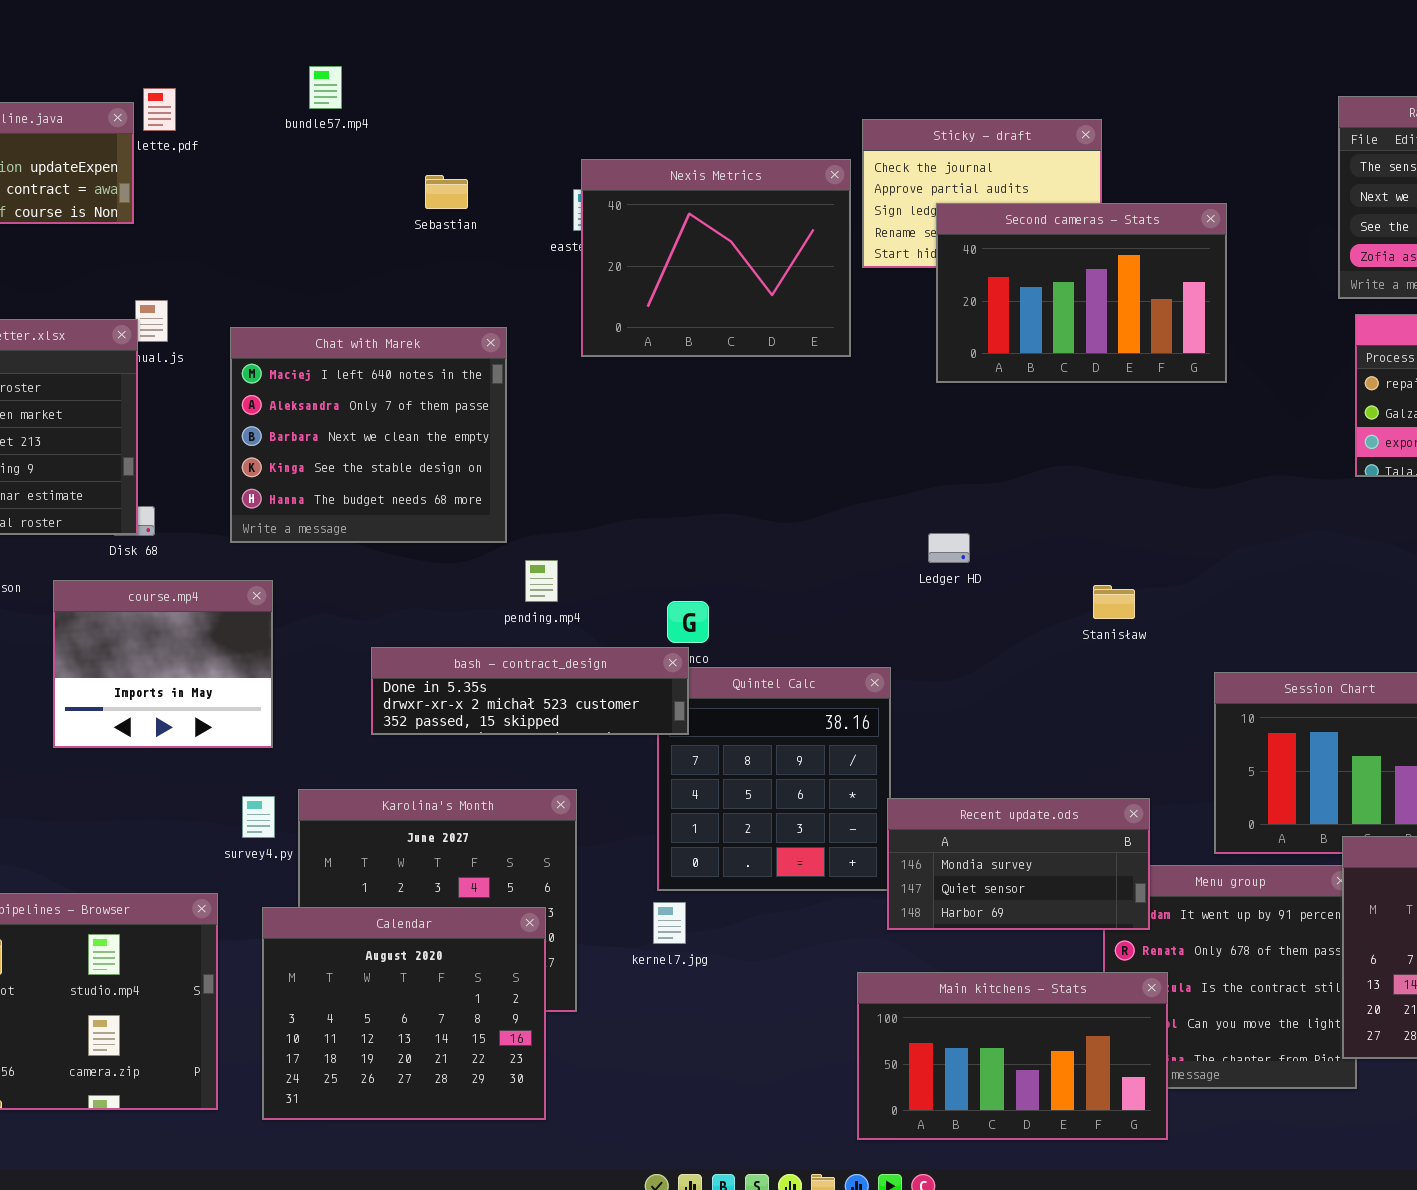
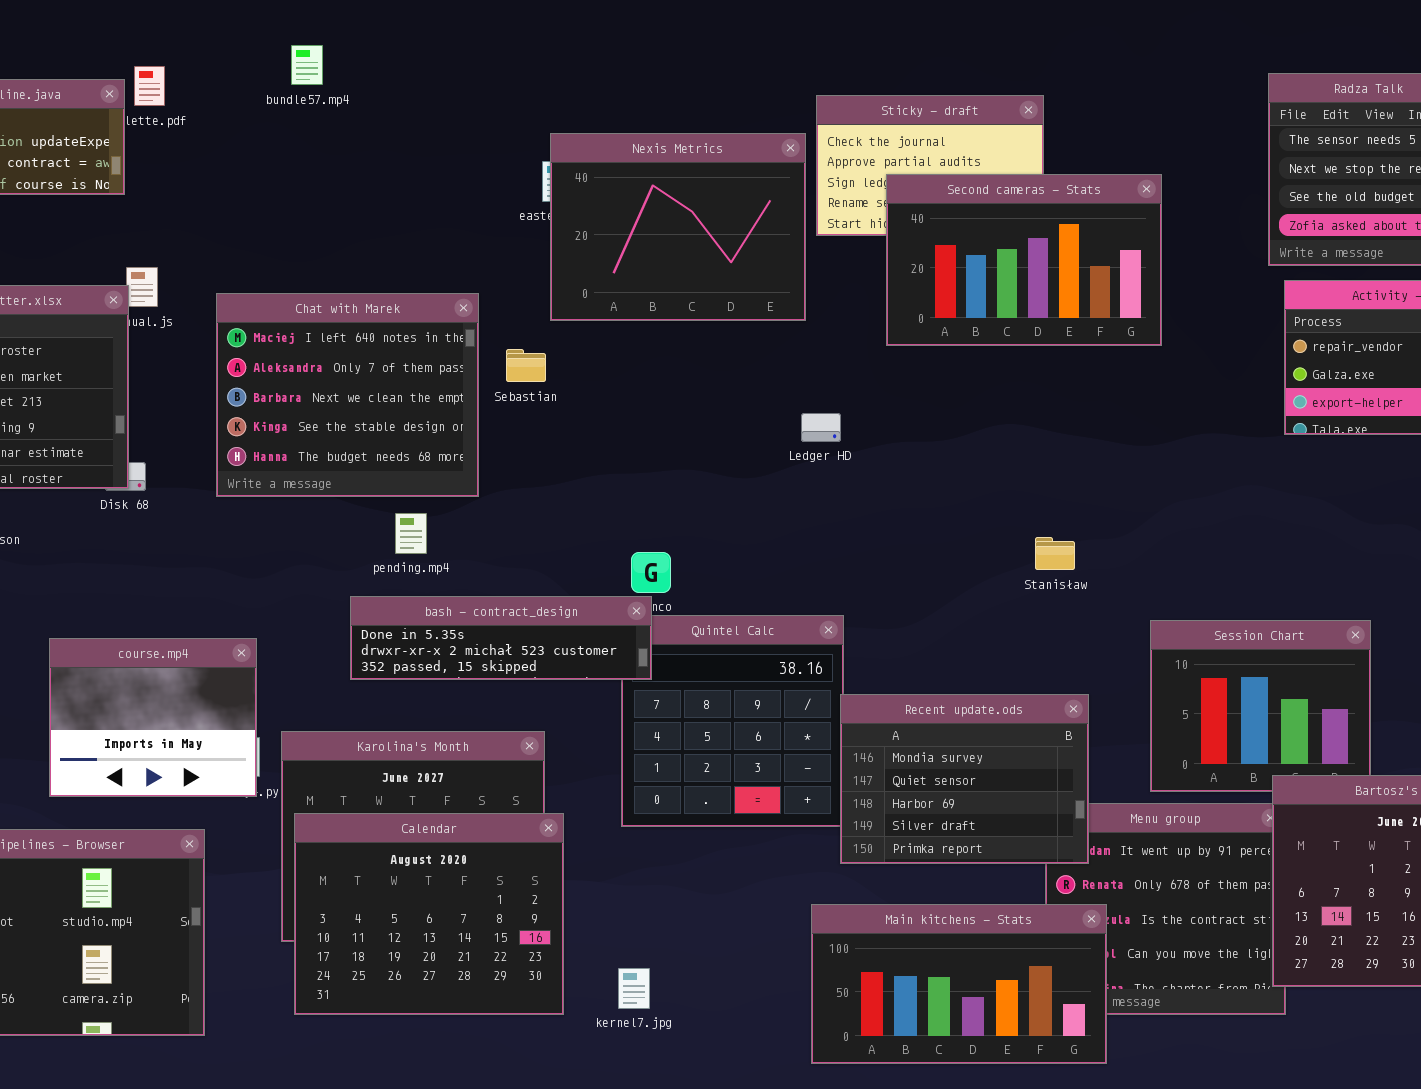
Sebastian: [425,175,468,209] -> [506,349,546,382], moved
Ledger HD: [928,533,970,563] -> [801,413,841,442], moved
pending.mp4: [525,560,558,602] -> [395,513,427,554], moved
course.mp4: [53,580,273,748] -> [49,638,257,797], moved
Recent update.ods: [887,798,1150,930] -> [840,694,1089,864], resized
kernel7.jpg: [653,902,686,944] -> [618,968,650,1009], moved
Calendar: [262,907,546,1120] -> [294,813,564,1015], moved

